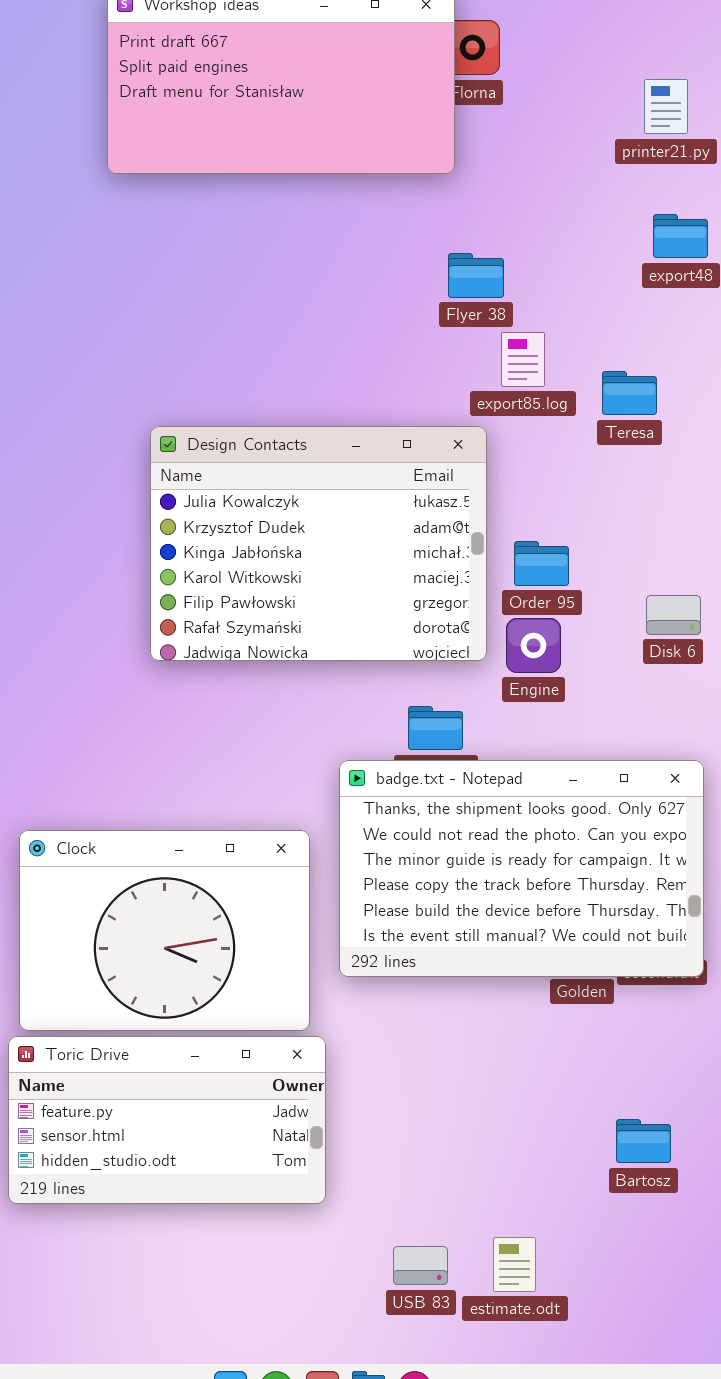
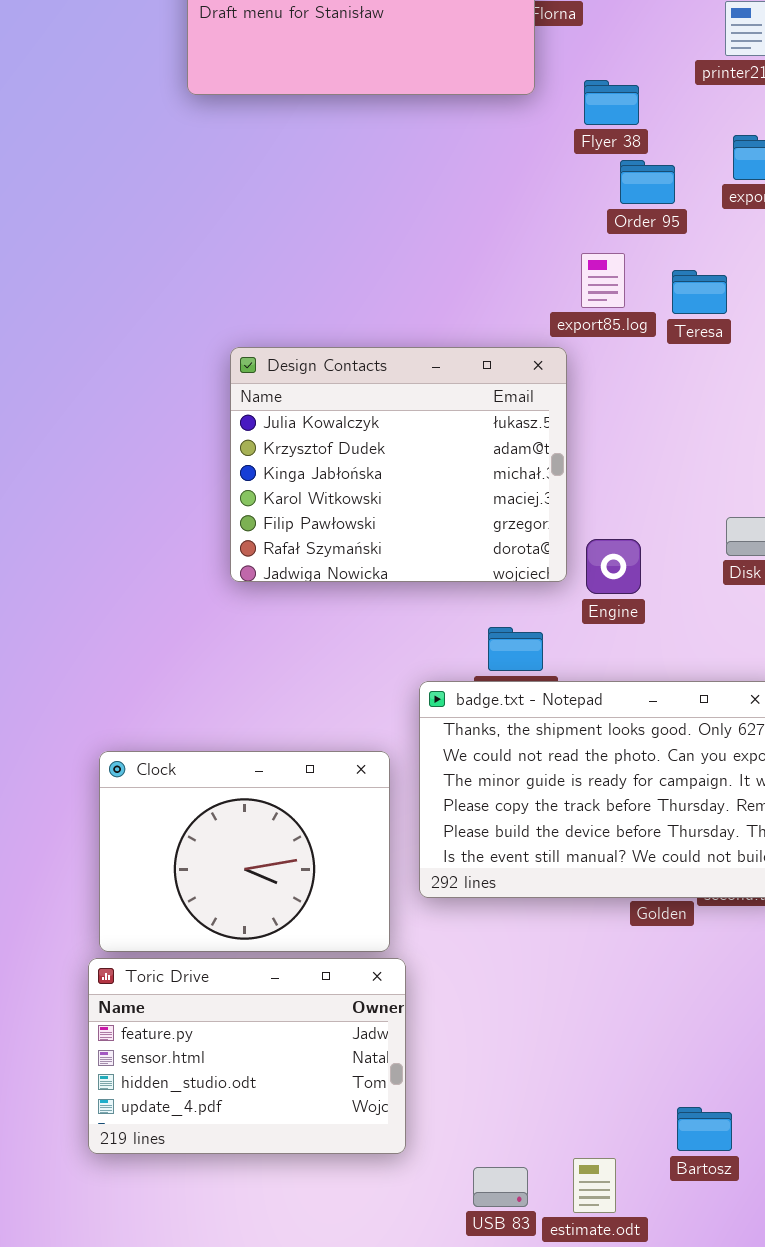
Flyer 38: [448,253,504,298] -> [584,80,639,125], moved
Teresa: [602,371,657,415] -> [672,270,727,314], moved
Order 95: [514,541,569,586] -> [620,160,675,204], moved
Toric Drive: [8,1036,326,1204] -> [88,958,406,1154], resized
Bartosz: [616,1119,671,1163] -> [677,1107,732,1151], moved

